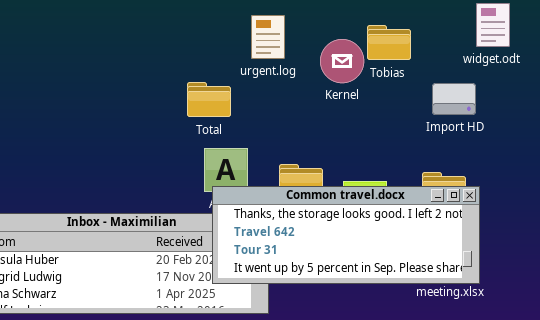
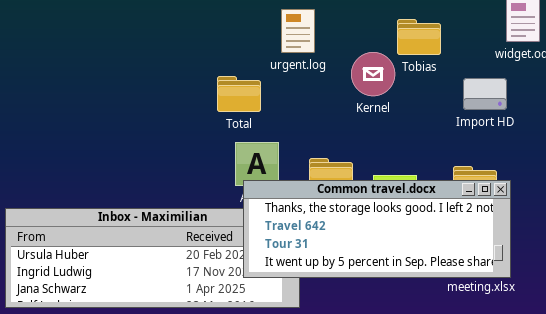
Kernel: [320,39,364,83] -> [351,52,395,96], moved

